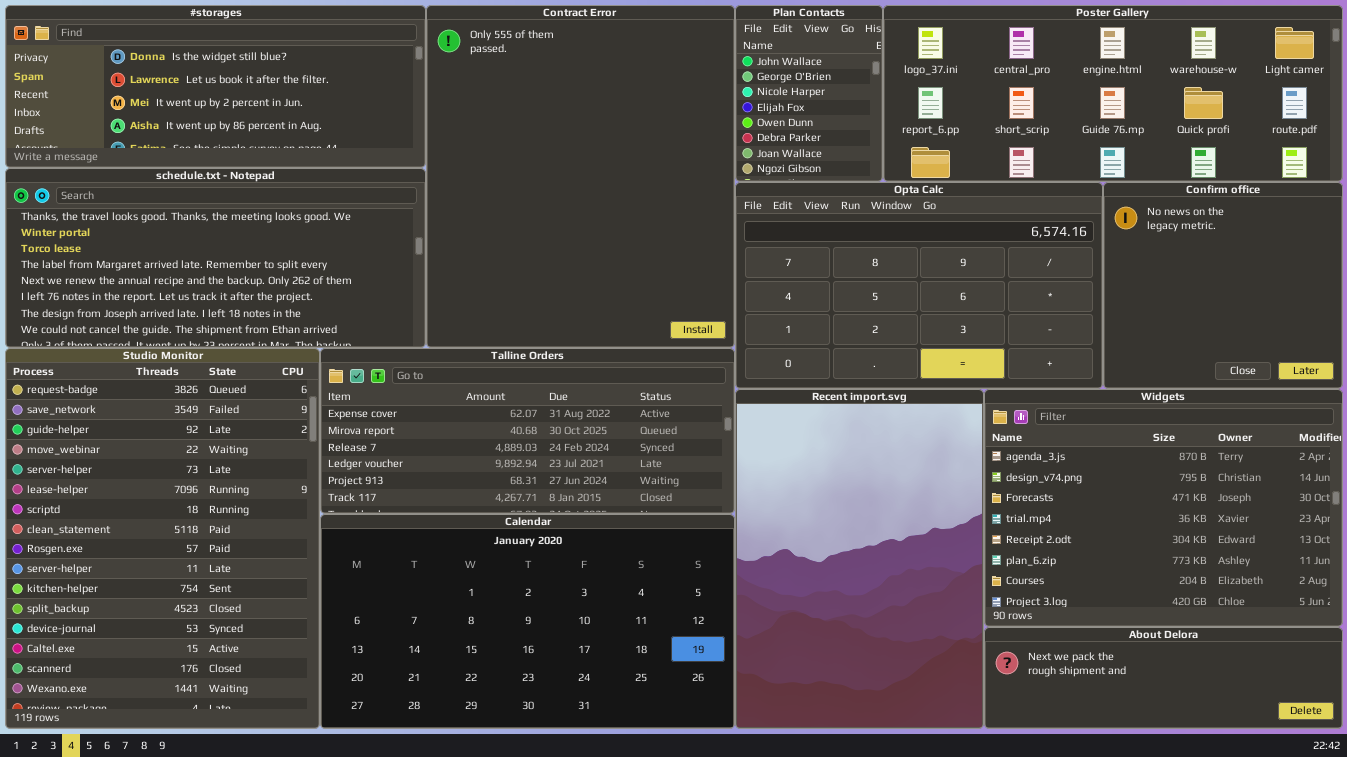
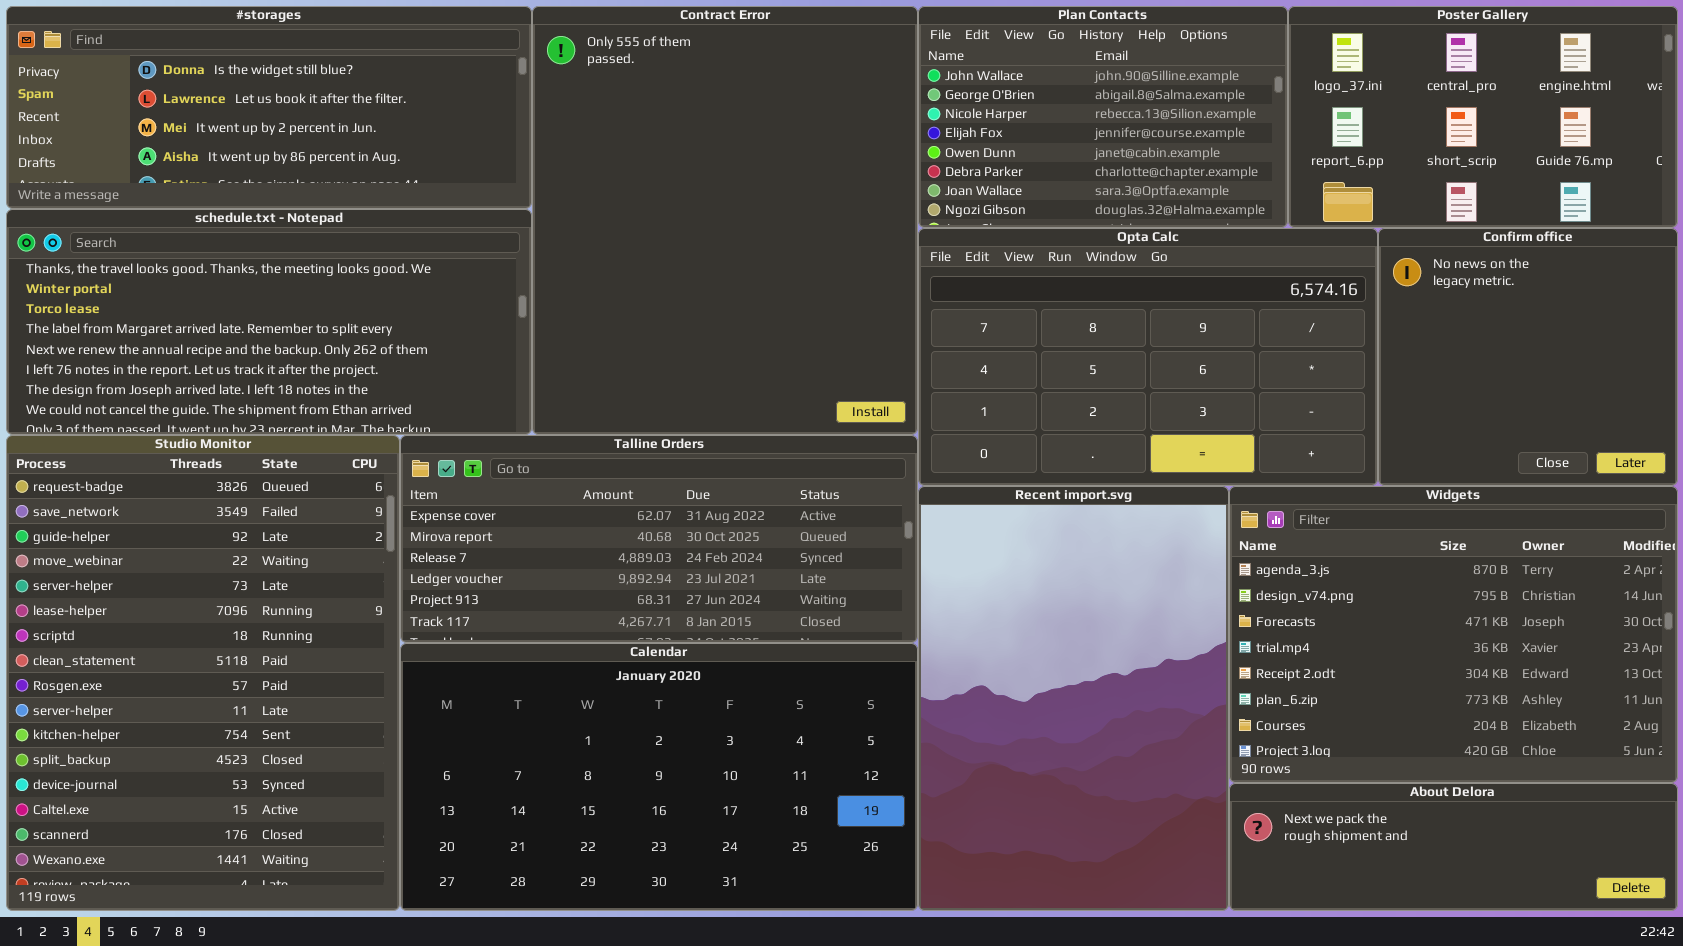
Plan Contacts: [735,5,883,182] -> [918,6,1288,228], resized
Poster Gallery: [883,5,1343,182] -> [1288,6,1678,228], resized

